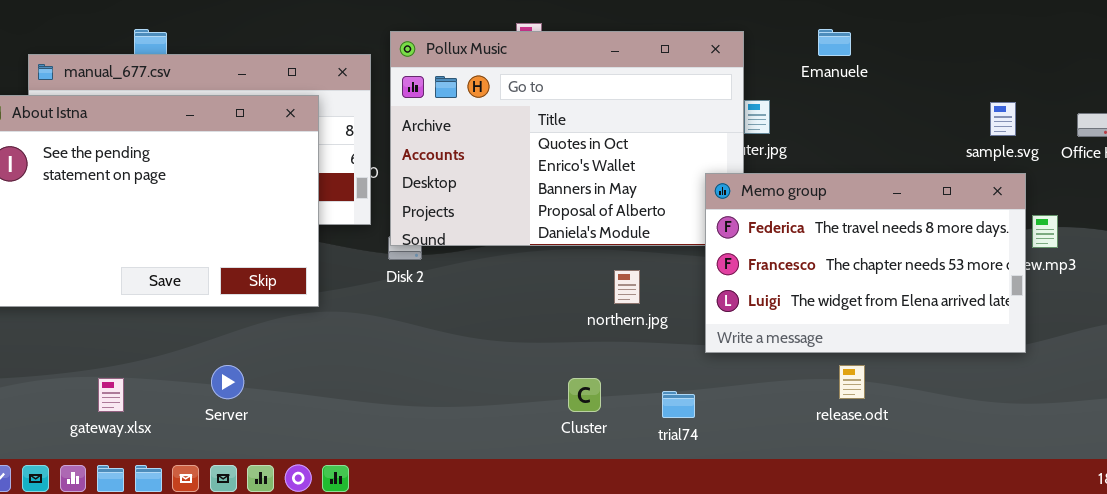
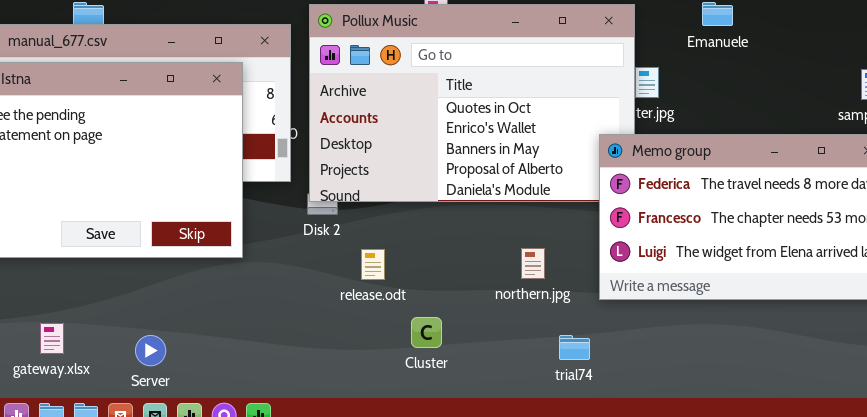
northern.jpg: [614,270,640,304] -> [521,248,545,279], moved
Server: [211,365,244,399] -> [135,335,166,366], moved
release.odt: [839,365,865,399] -> [361,249,385,280], moved
Cluster: [568,378,601,412] -> [411,317,442,348], moved

